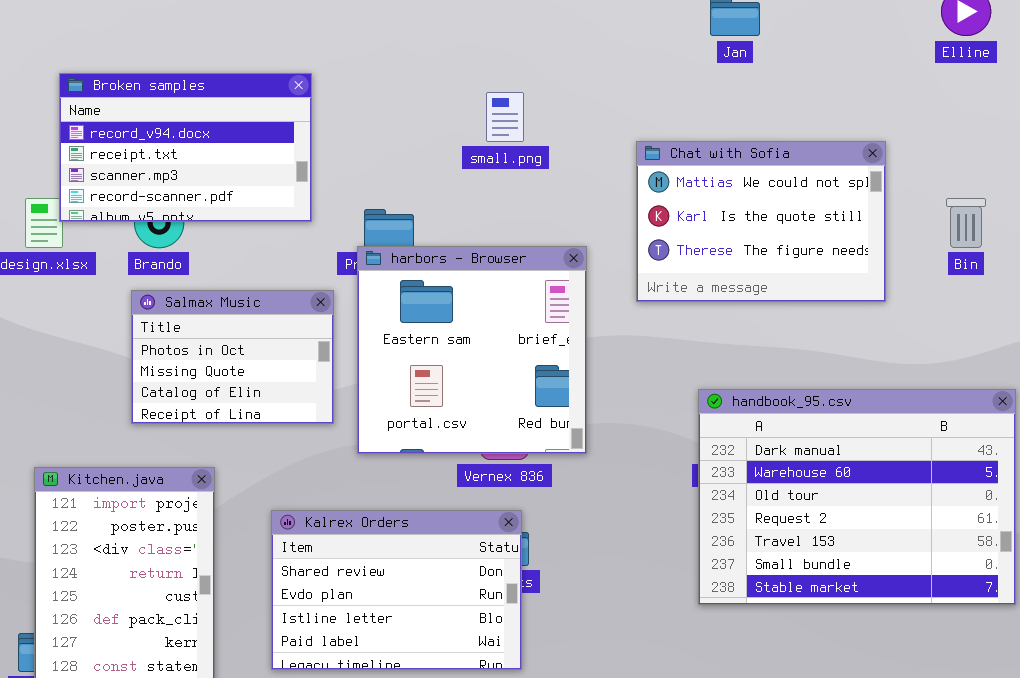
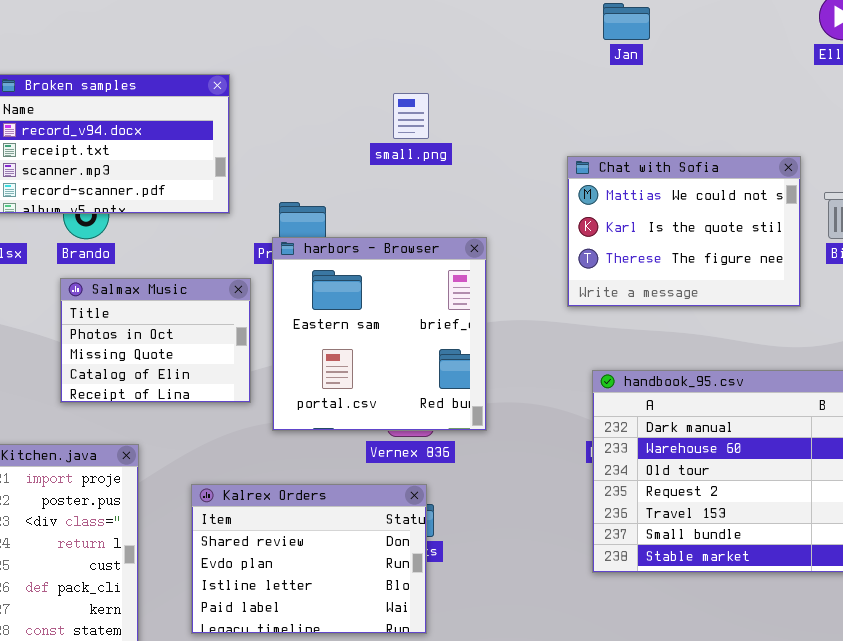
Chat with Sofia: [636,141,886,302] -> [567,156,801,307], moved

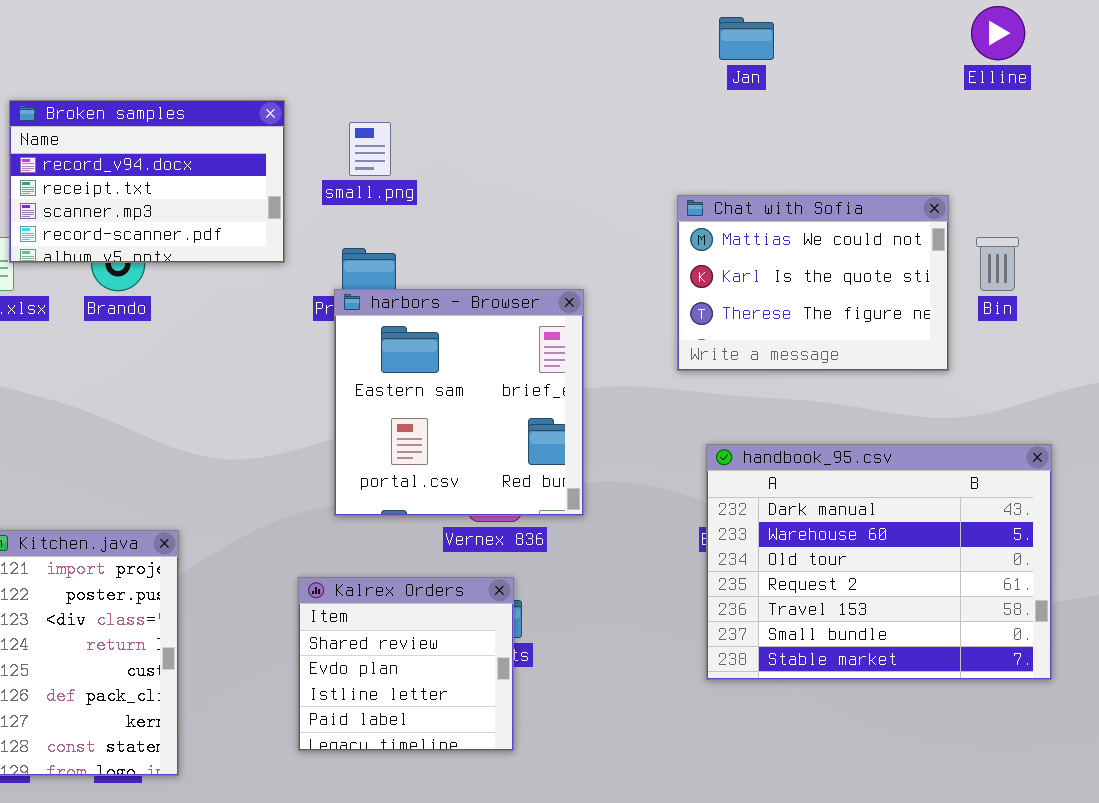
small.png: [393,93,429,139] -> [349,122,391,176], moved
Salmax Music: [60,278,251,403] -> none, closed
Kalrex Orders: [191,484,427,634] -> [298,577,514,751], resized

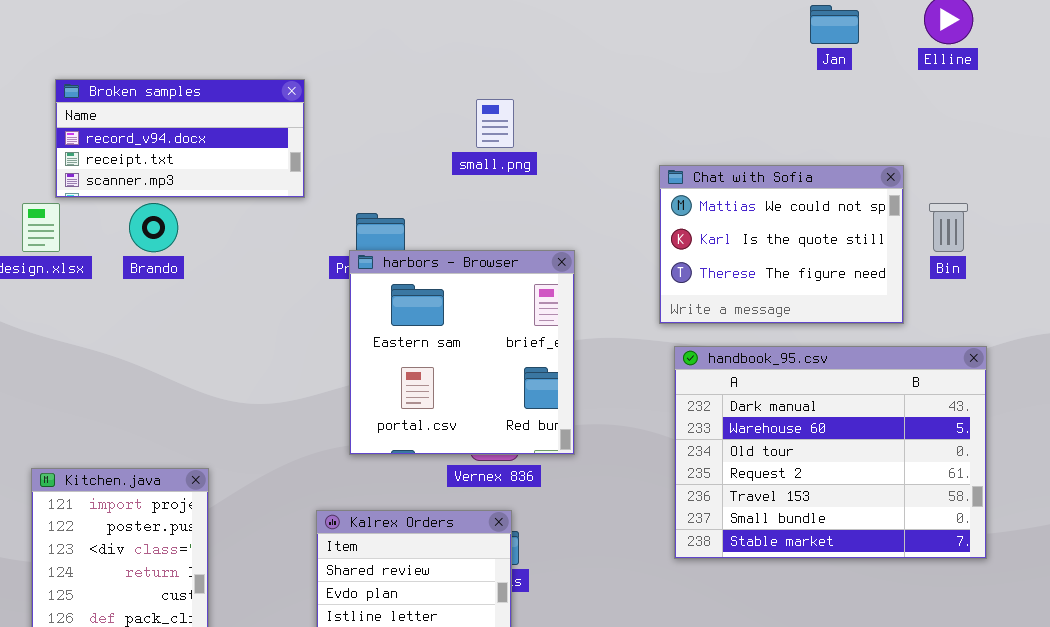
Jan: [719,17,774,60] -> [810,5,859,44], moved
Broken samples: [9,100,285,263] -> [55,79,305,198], resized
small.png: [349,122,391,176] -> [476,99,514,148], moved
handbook_95.csv: [706,444,1052,680] -> [674,346,987,559], moved

